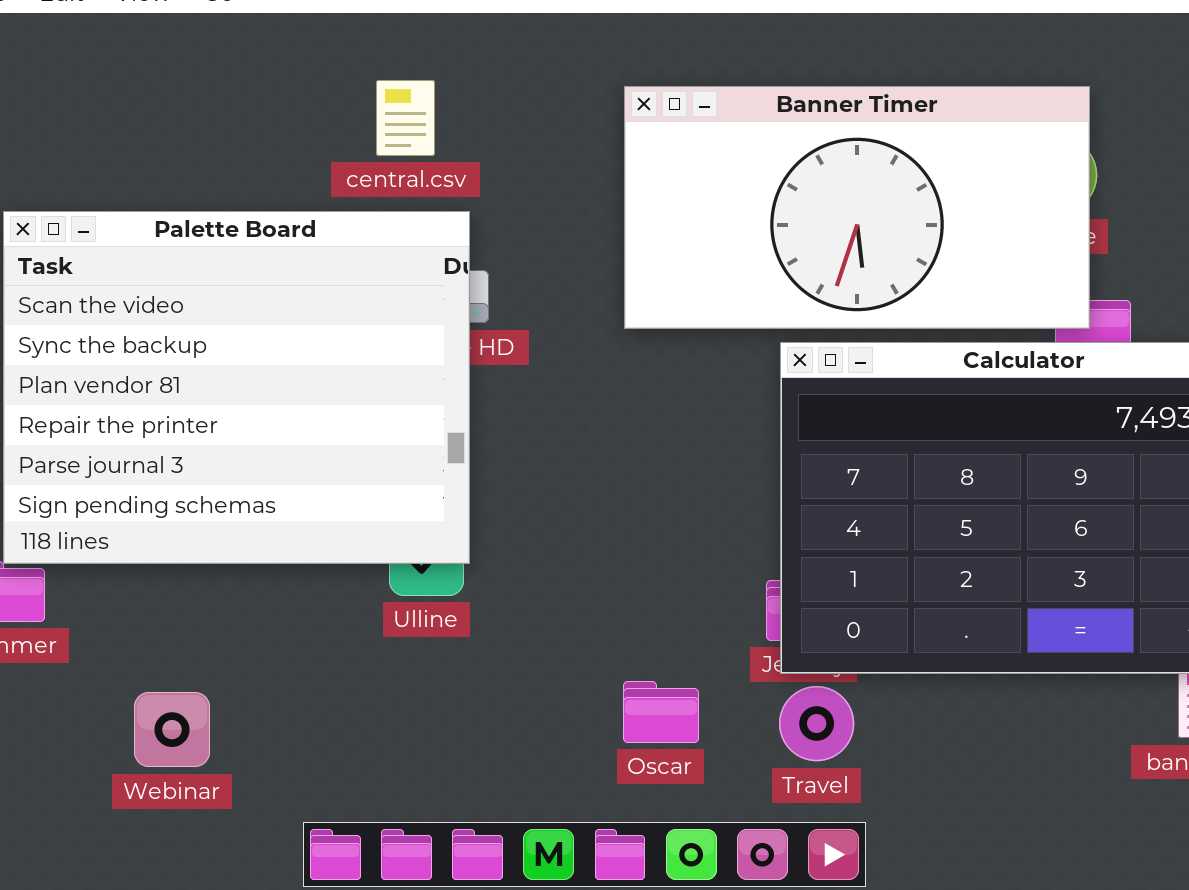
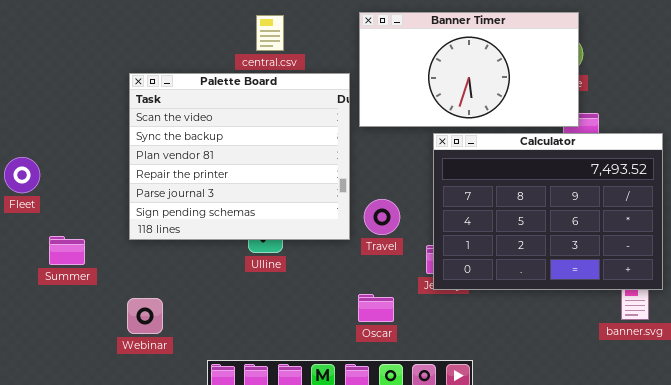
central.csv: [376,80,435,156] -> [256,15,284,51], moved
Palette Board: [3,211,470,564] -> [129,73,350,240], moved
Travel: [779,686,854,761] -> [364,199,400,235], moved

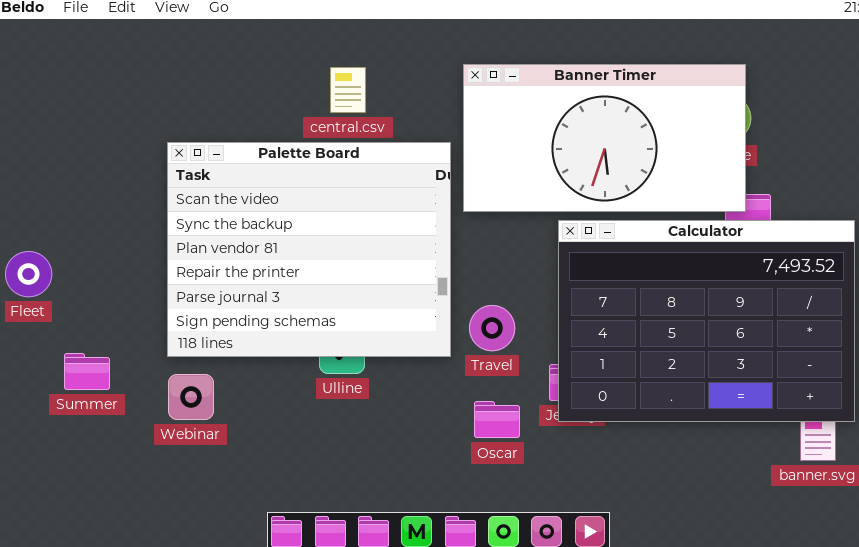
Oscar: [358,294,394,322] -> [474,401,520,438], moved
Webinar: [127,298,163,334] -> [168,374,214,420], moved

